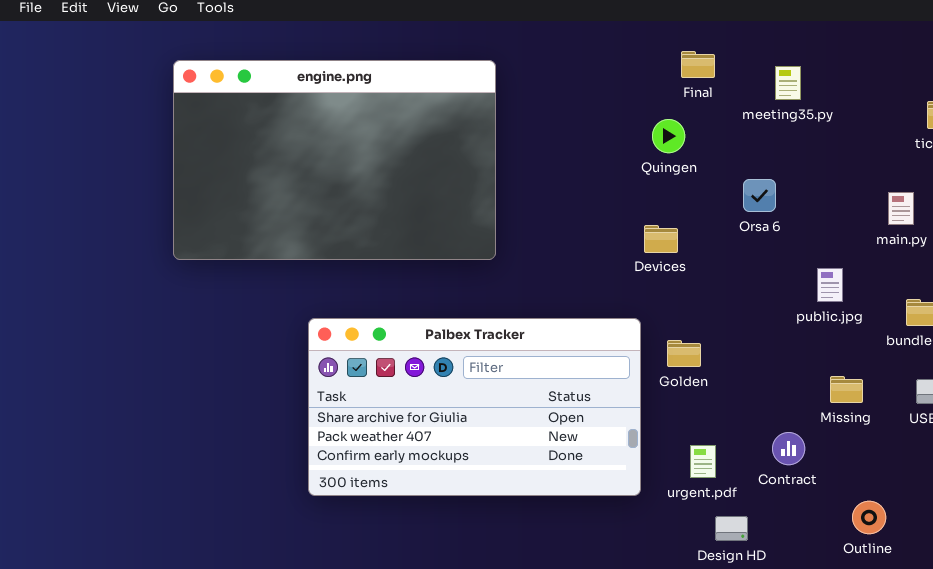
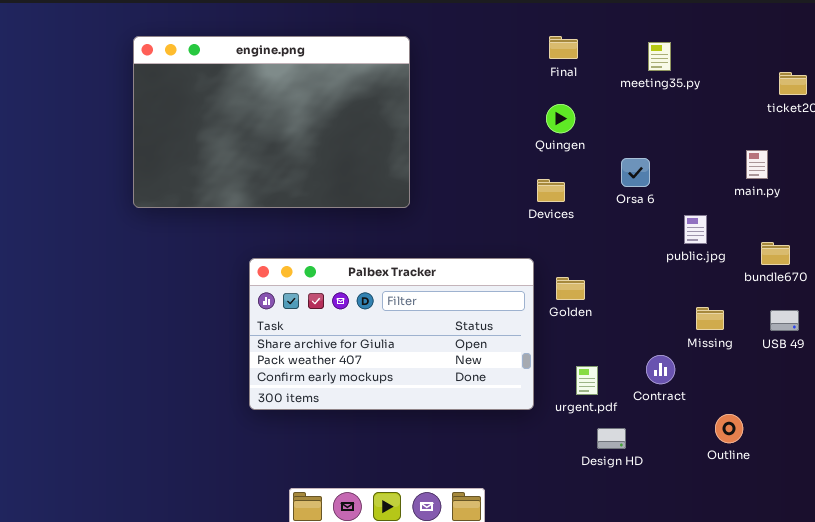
Final: [681,51,715,78] -> [549,36,578,59], moved
Quingen: [652,119,685,153] -> [546,104,575,133], moved
Orsa 6: [743,179,776,212] -> [621,158,650,187], moved

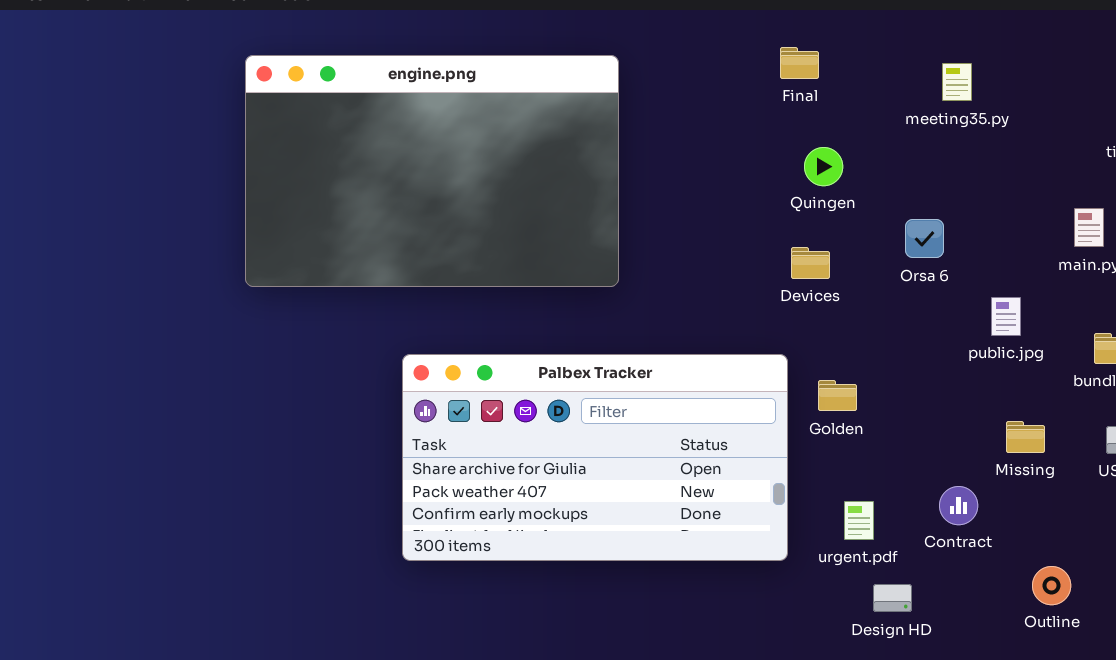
Final: [549,36,578,59] -> [780,47,819,79], moved

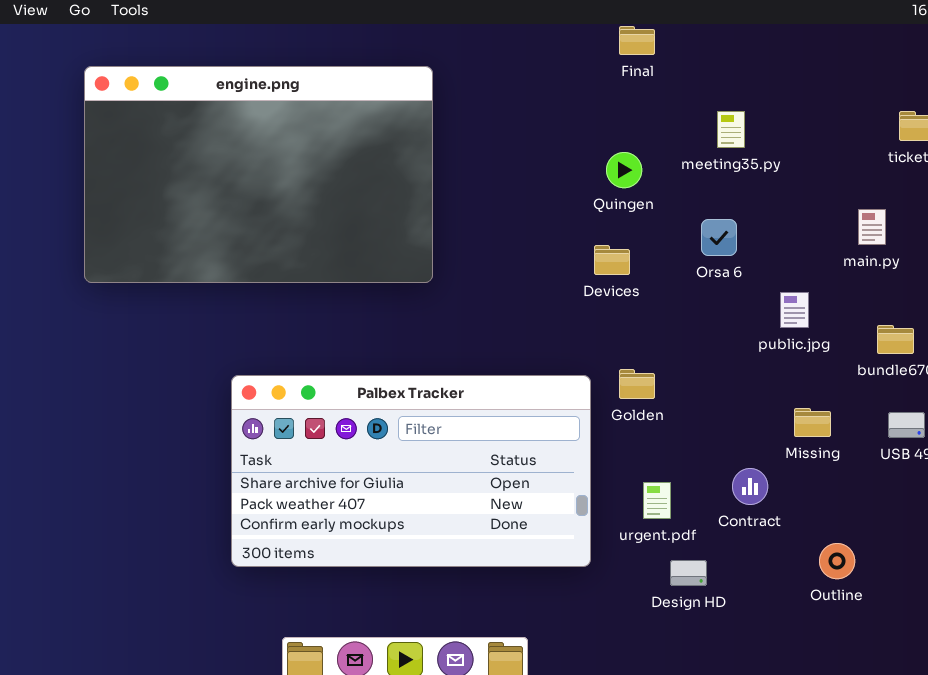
Final: [780,47,819,79] -> [619,26,655,55], moved
meeting35.py: [942,63,972,101] -> [717,111,745,148], moved
Palbex Tracker: [402,354,788,561] -> [231,375,591,567], moved

